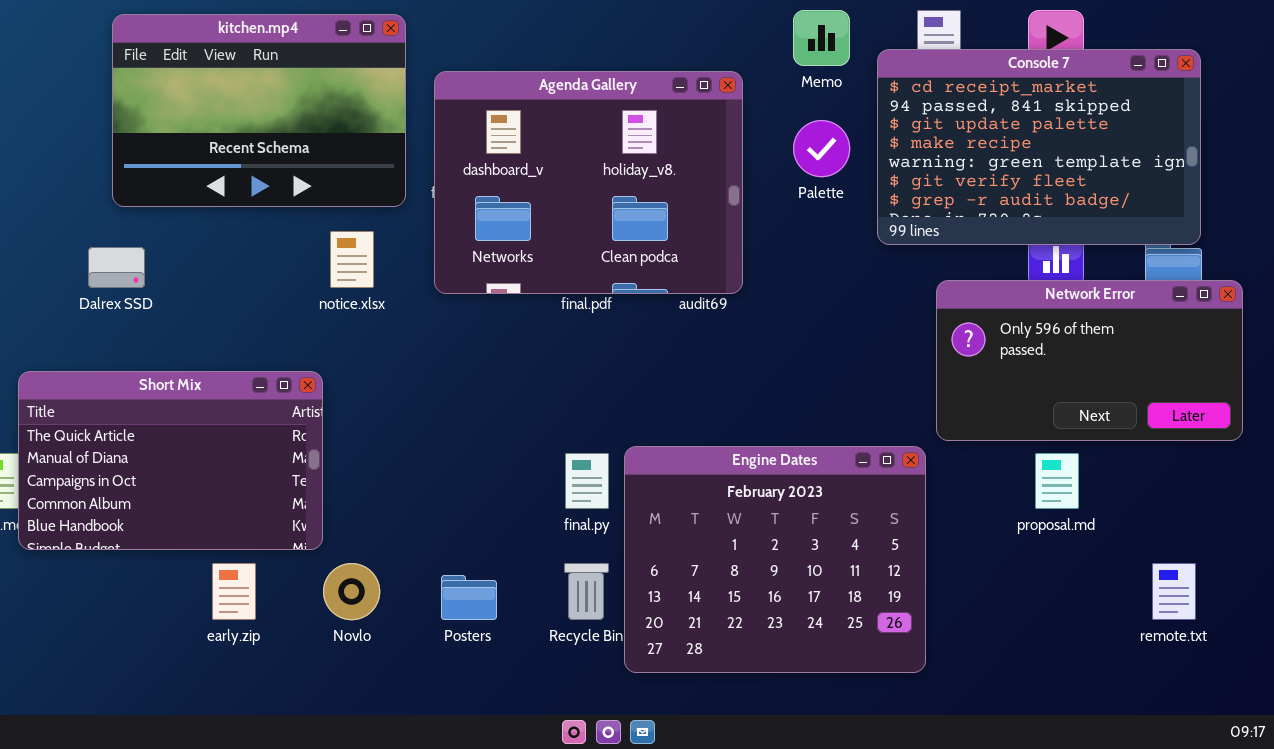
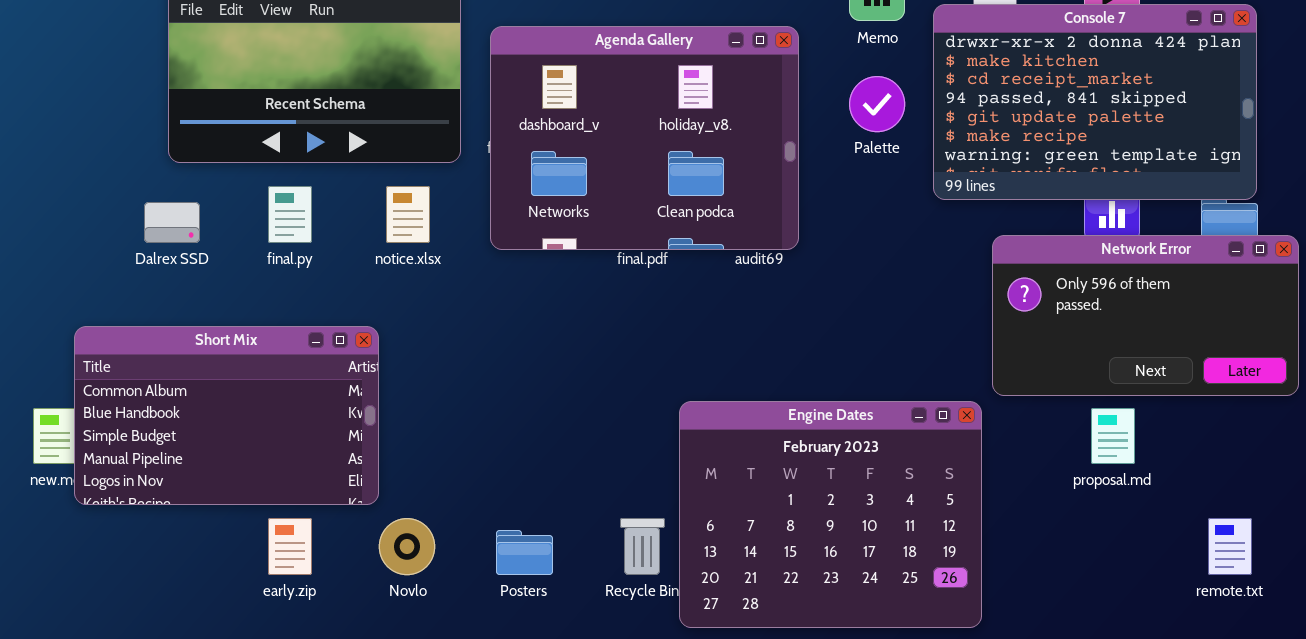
Console 7: [877,49,1201,245] -> [933,4,1257,200], scrolled up 2 rows
Short Mix: [18,371,323,550] -> [74,326,379,505], scrolled down 3 rows
final.py: [565,453,609,509] -> [268,186,312,243], moved

